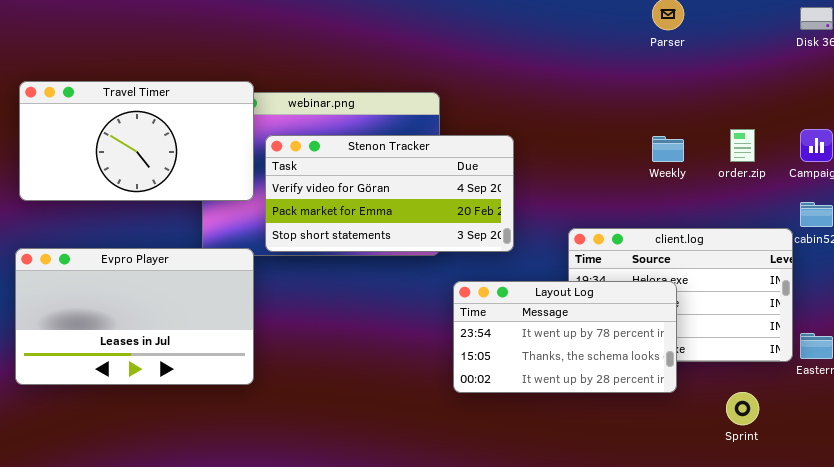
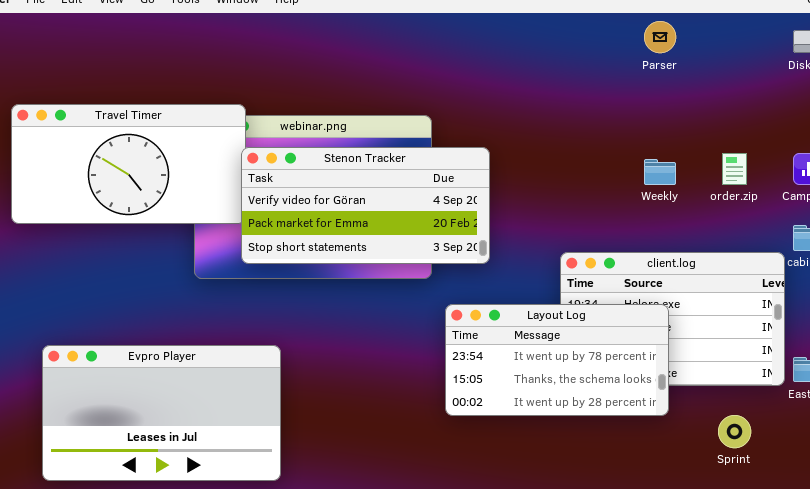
Stenon Tracker: [265,135,514,252] -> [241,147,490,264], moved
Evpro Player: [15,248,254,385] -> [42,345,281,481], moved

